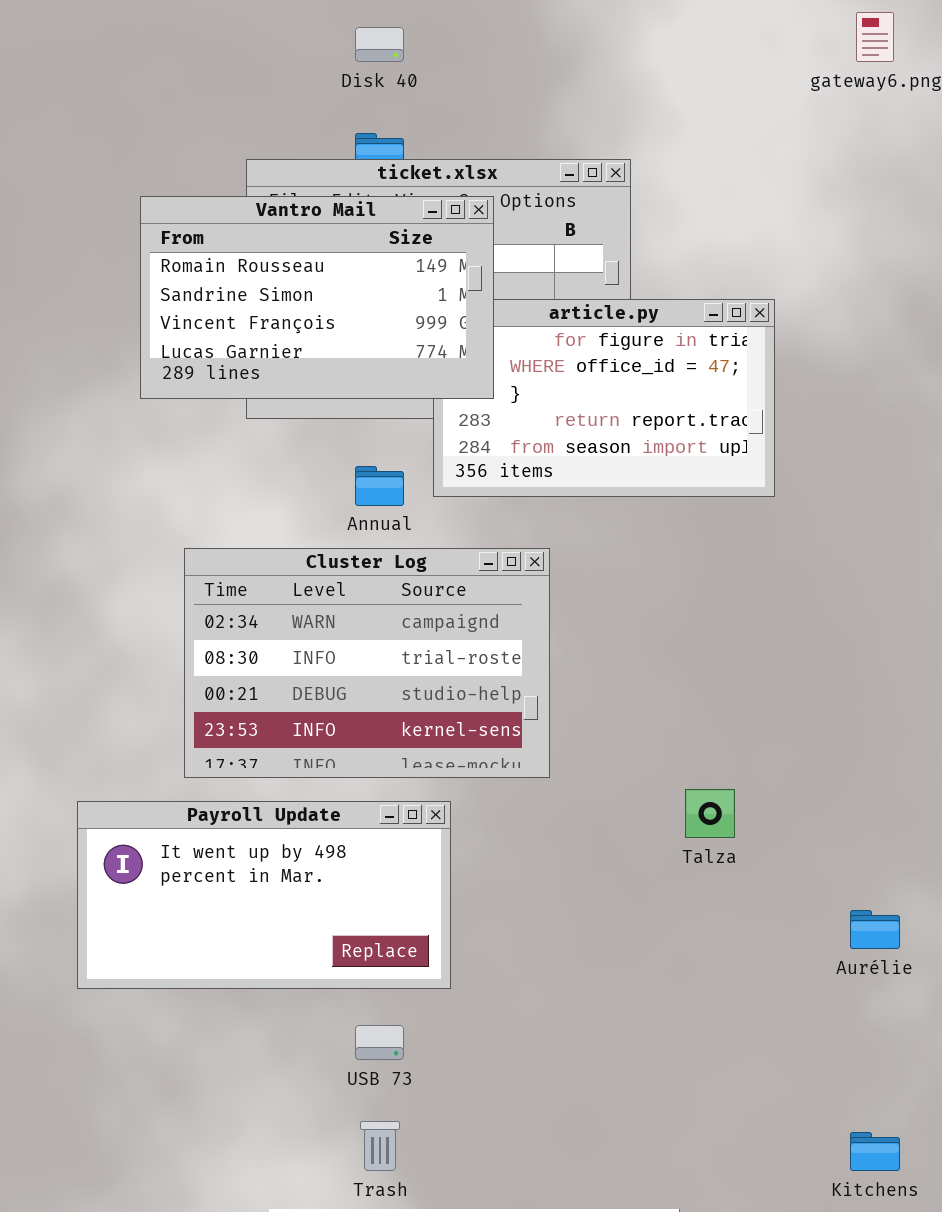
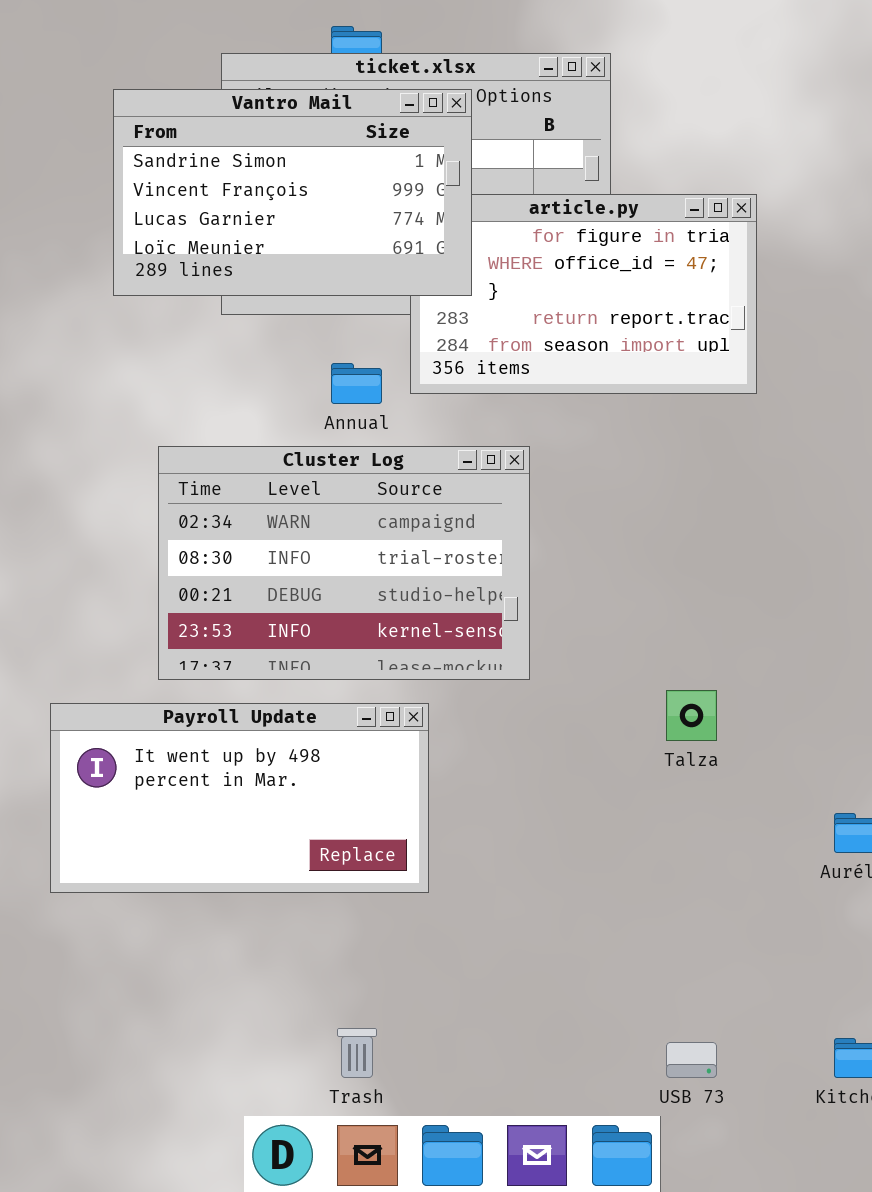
Vantro Mail: [140,196,494,399] -> [113,89,472,296], scrolled down 1 row
USB 73: [355,1025,404,1060] -> [666,1042,717,1078], moved

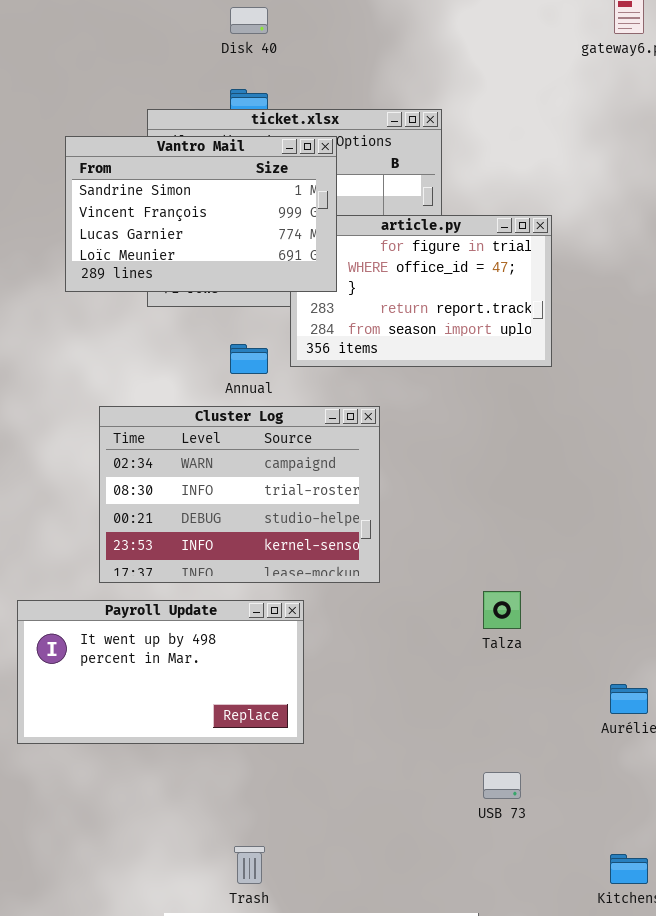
USB 73: [666,1042,717,1078] -> [483,772,521,799], moved

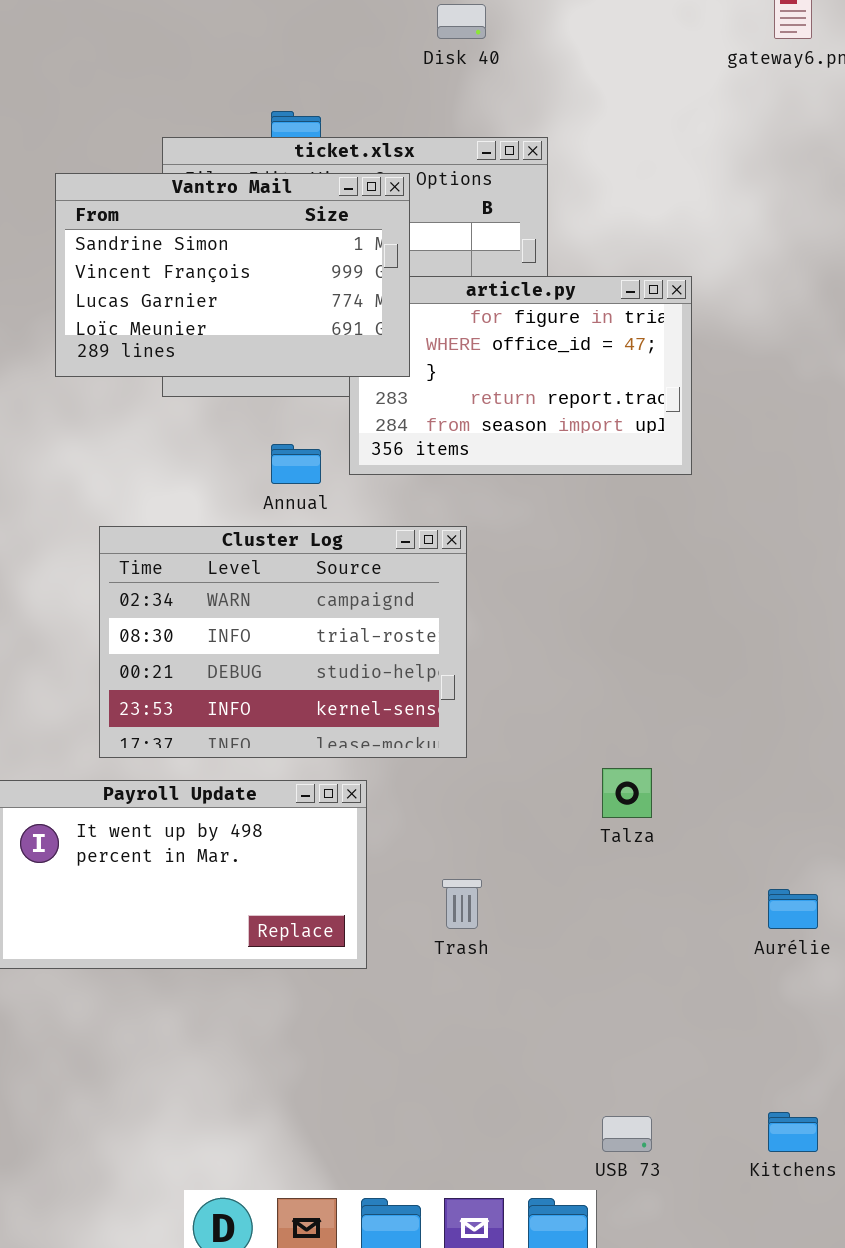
Disk 40: [230,7,268,34] -> [437,4,486,39], moved
USB 73: [483,772,521,799] -> [602,1116,652,1152], moved
Trash: [234,846,265,884] -> [442,879,482,929], moved

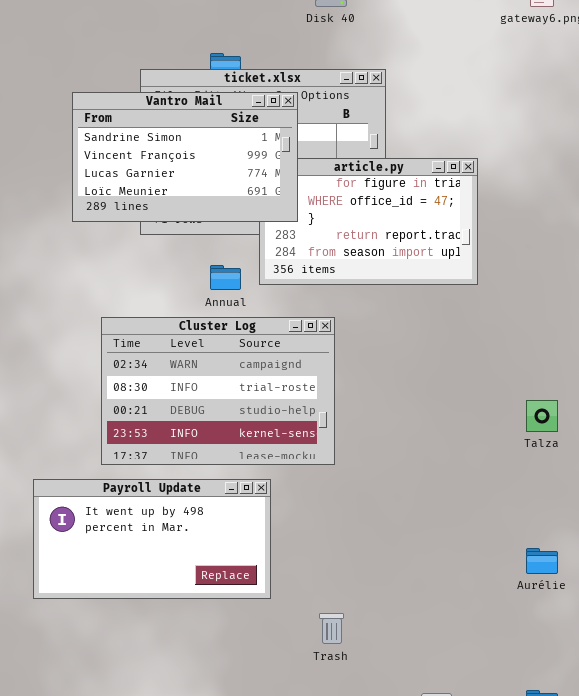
Talza: [602,768,652,818] -> [526,400,558,432], moved
Trash: [442,879,482,929] -> [319,613,344,644], moved

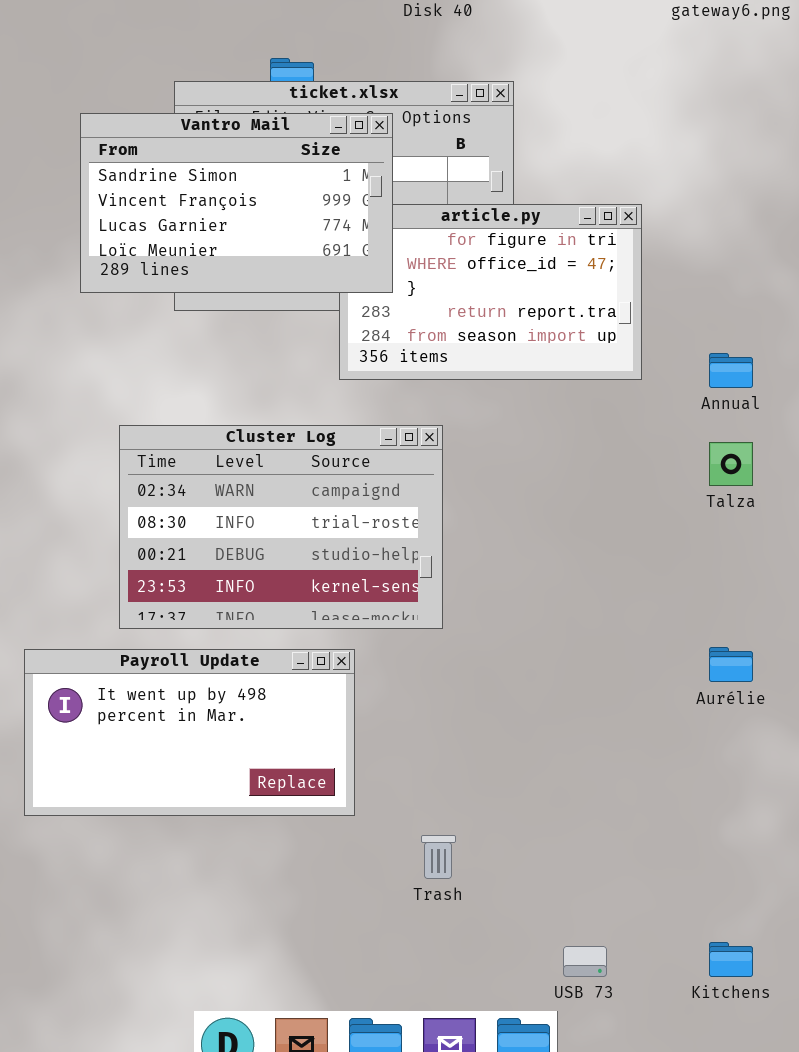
Annual: [210,265,241,290] -> [709,353,753,388], moved
Talza: [526,400,558,432] -> [709,442,753,486], moved
Aurélie: [526,548,558,574] -> [709,647,753,682], moved

